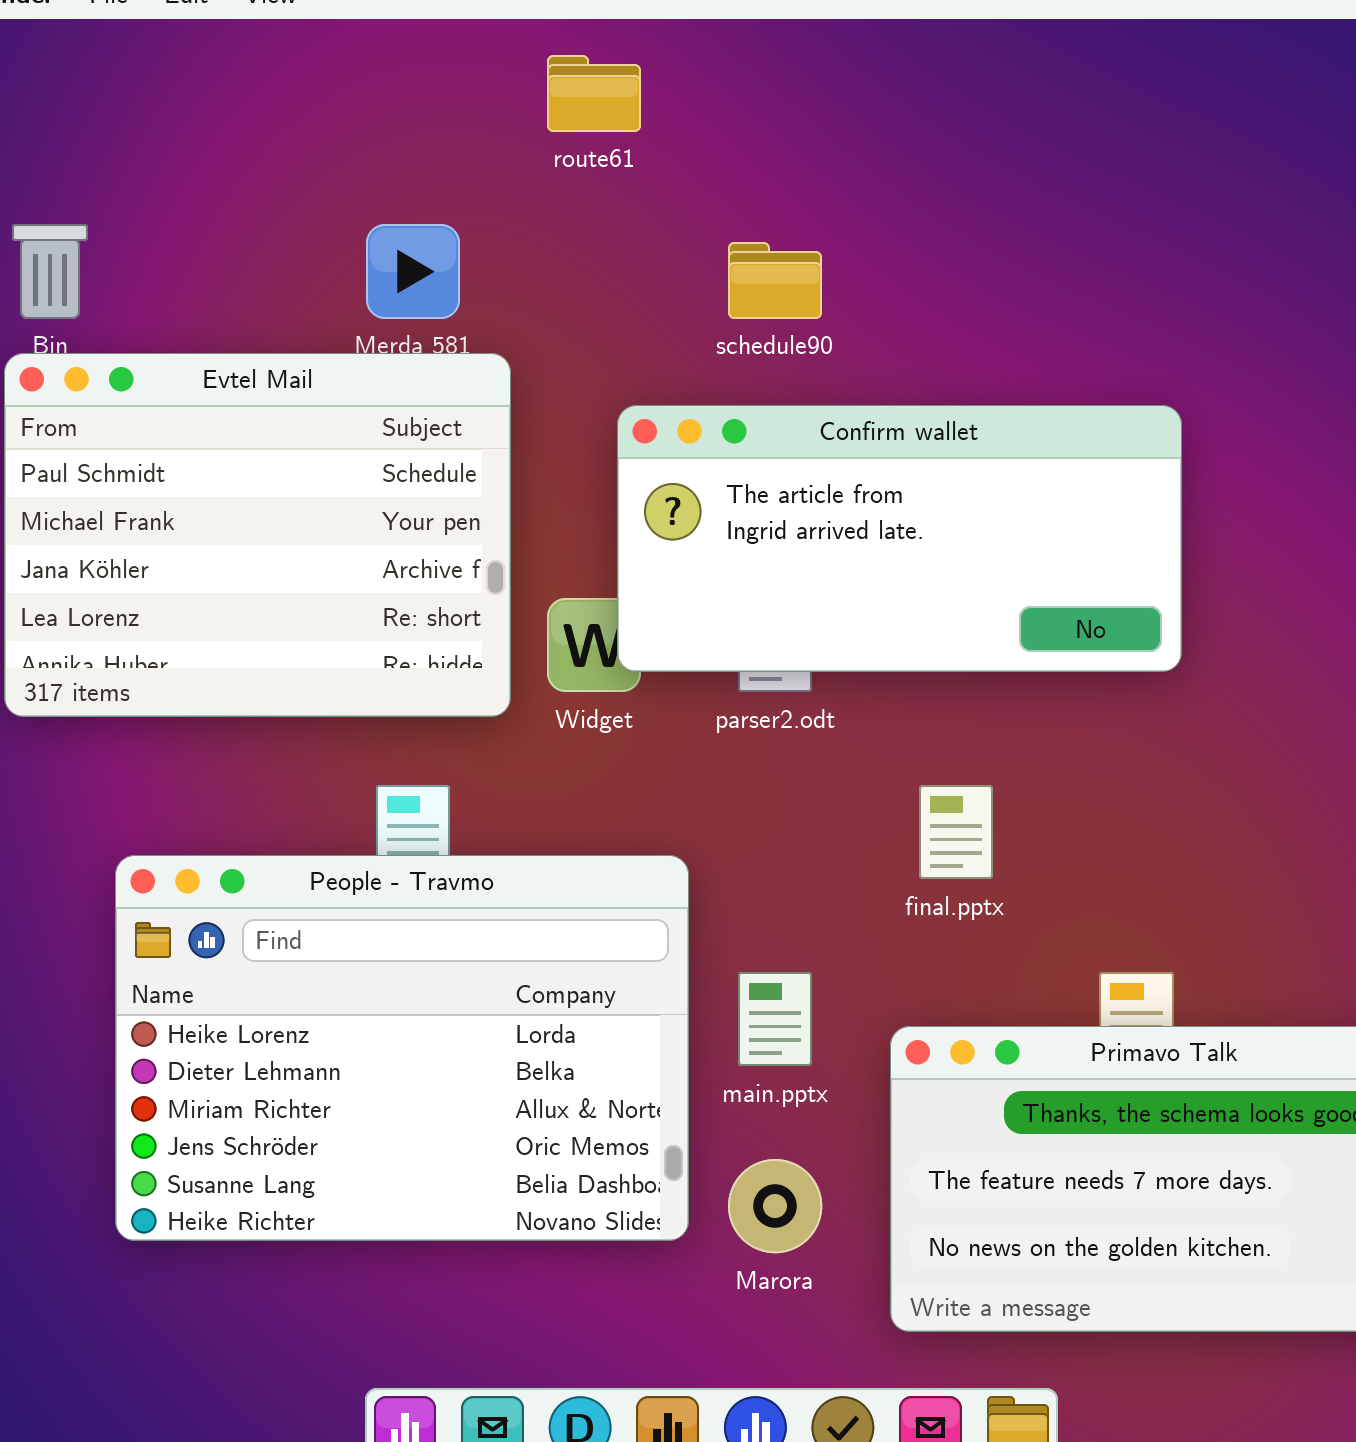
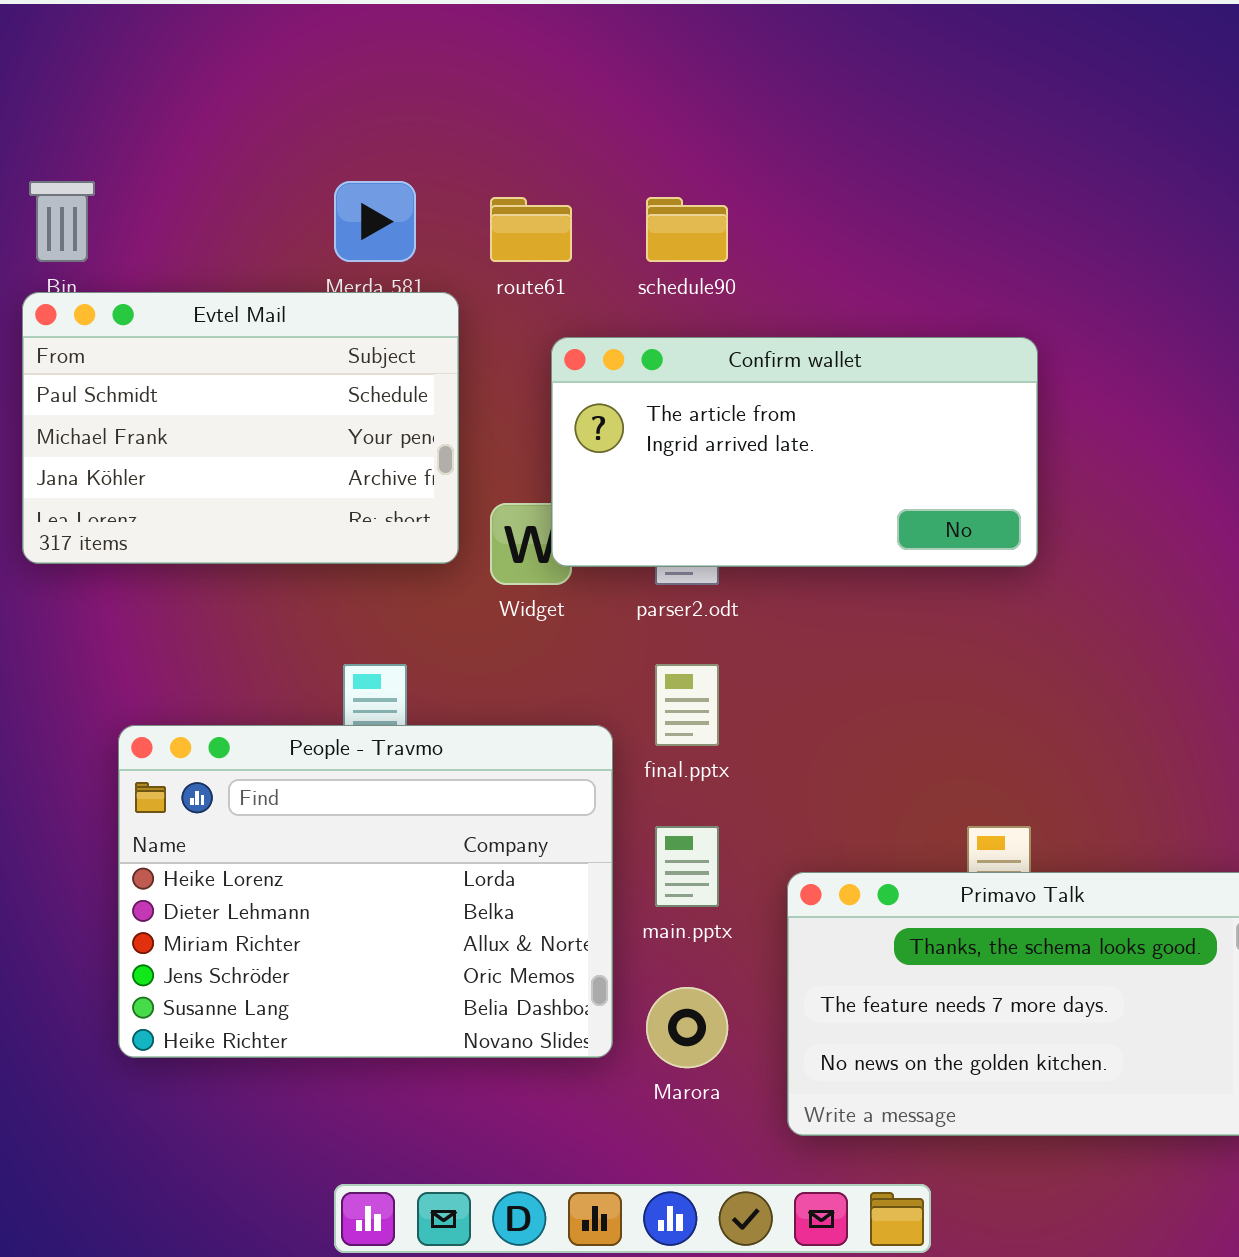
route61: [547,55,641,132] -> [490,197,572,262], moved
Evtel Mail: [4,353,511,717] -> [22,292,459,564], resized
final.pptx: [919,785,993,879] -> [655,664,719,746], moved

